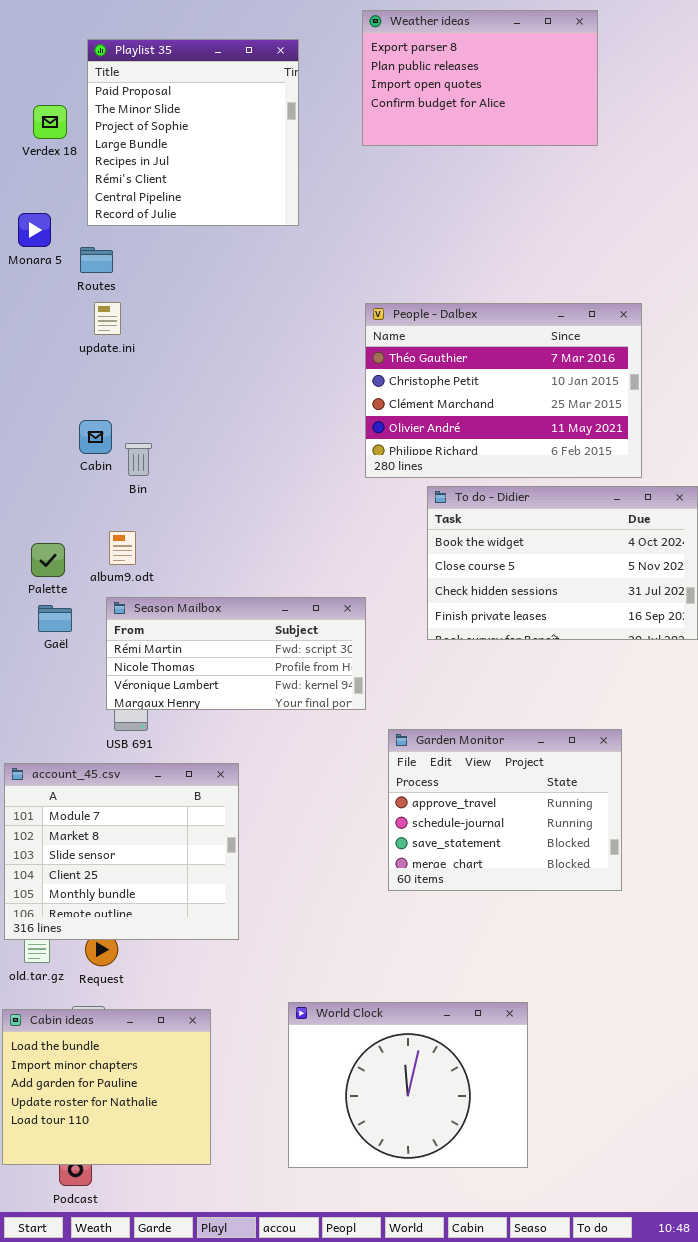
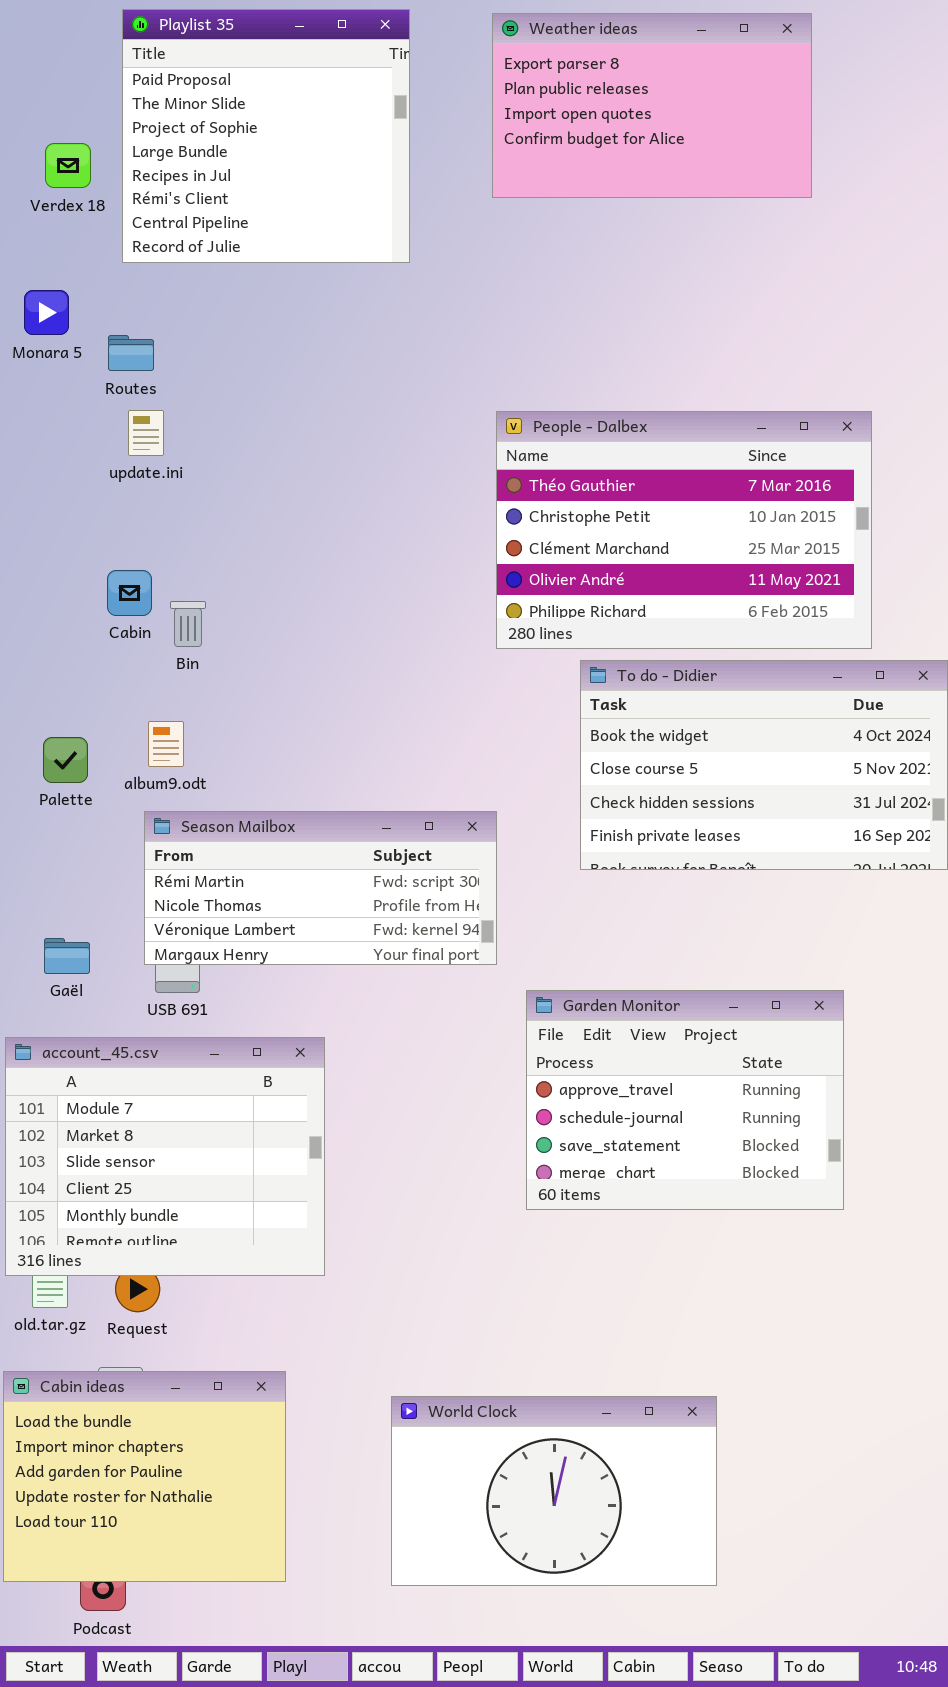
Playlist 35: [87,39,299,226] -> [122,9,410,263], moved
Gaël: [38,605,72,632] -> [44,938,90,974], moved
World Clock: [288,1002,528,1168] -> [391,1396,717,1586], resized

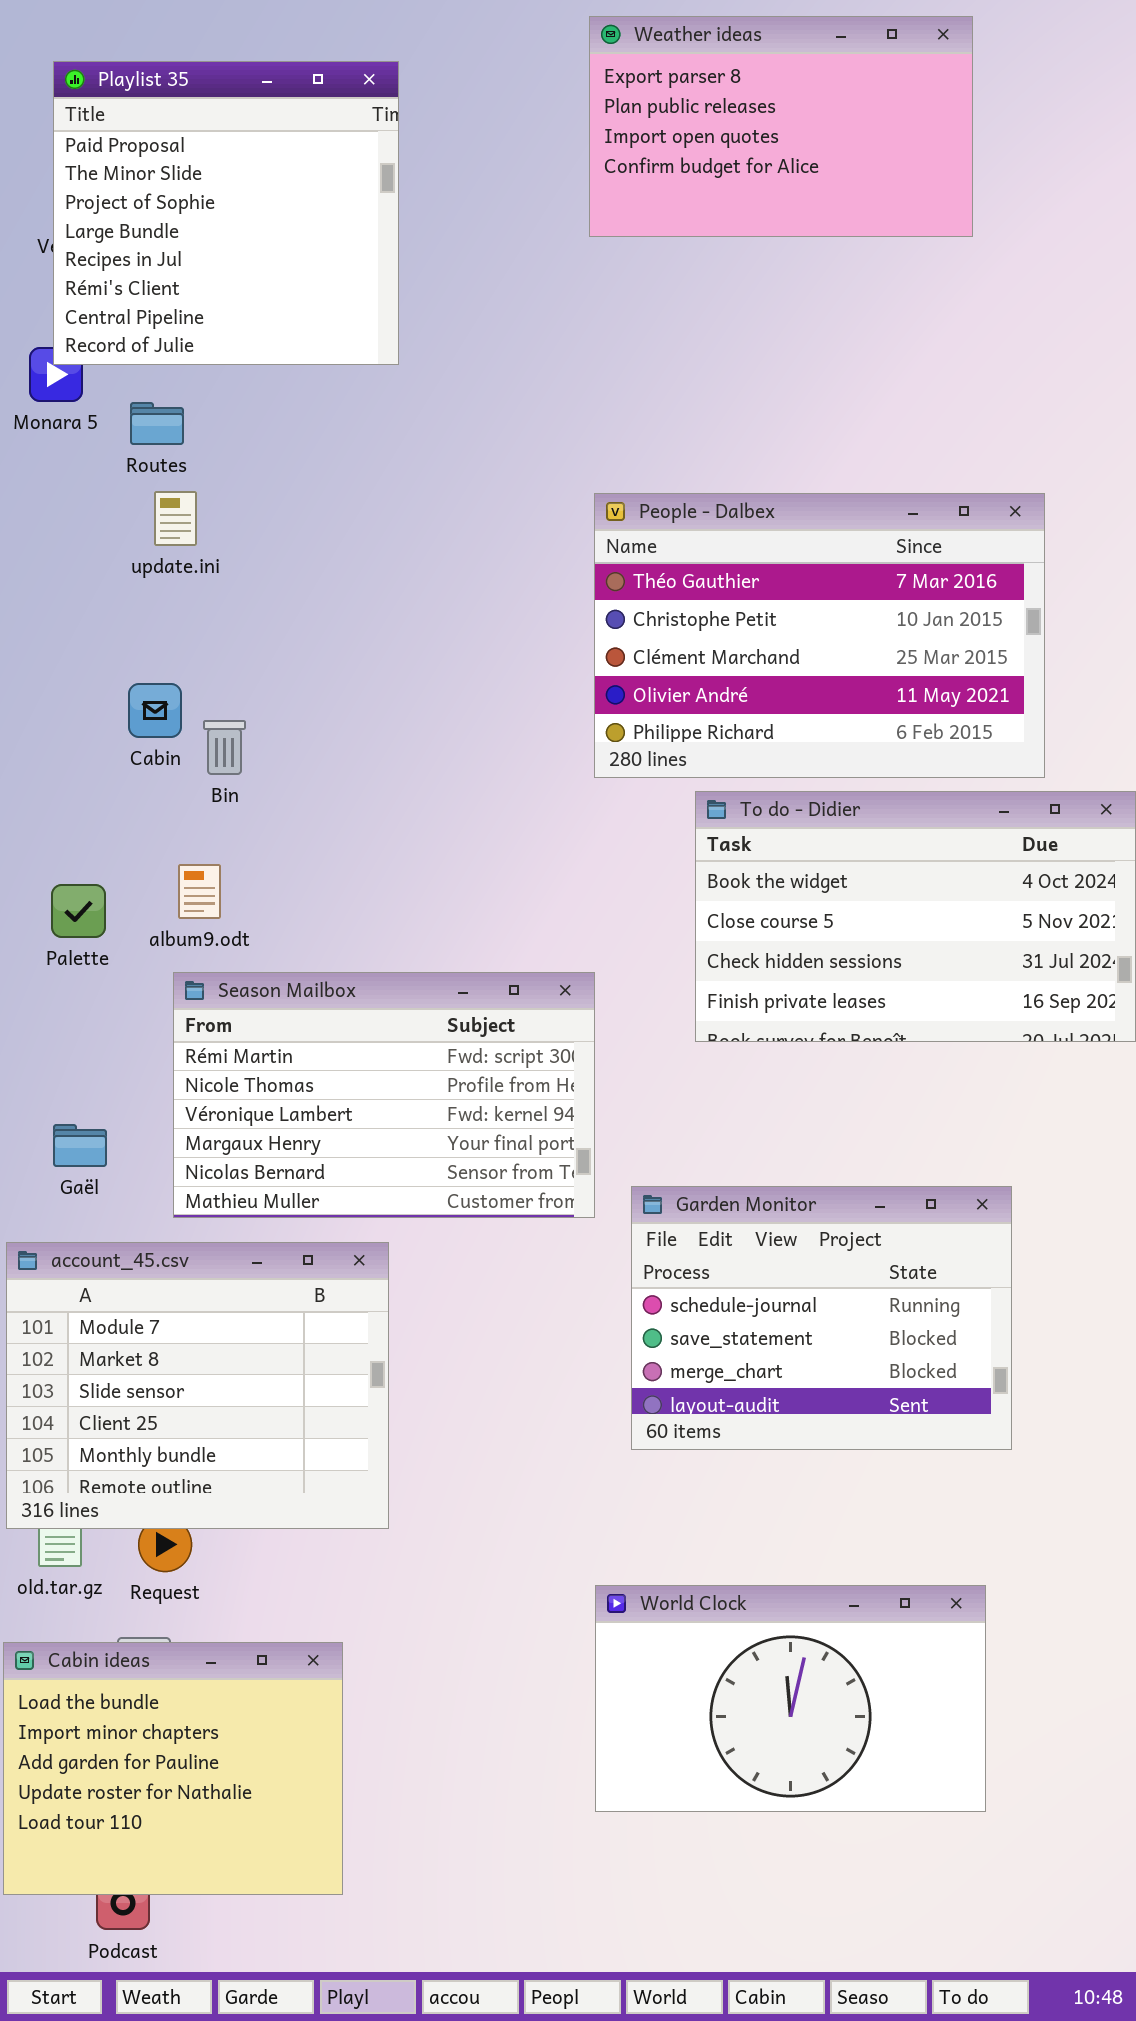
Playlist 35: [122,9,410,263] -> [53,61,399,365], moved
Season Mailbox: [144,811,497,965] -> [173,972,595,1218], resized
Garden Monitor: [526,990,844,1210] -> [631,1186,1012,1450], scrolled down 1 row
World Clock: [391,1396,717,1586] -> [595,1585,986,1812], moved

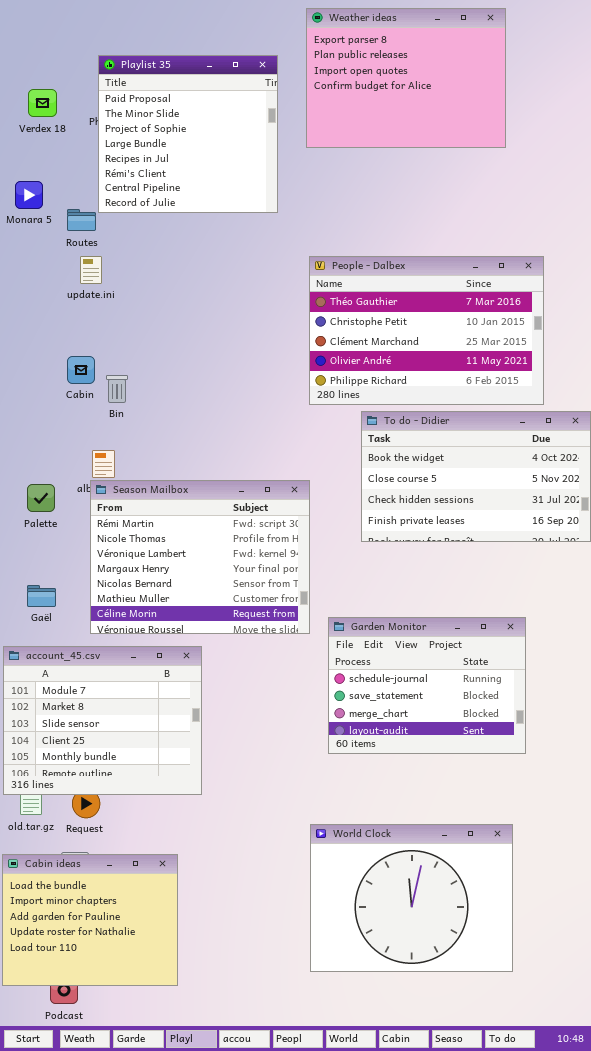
Weather ideas: [589,16,973,237] -> [306,8,506,148], resized
Playlist 35: [53,61,399,365] -> [98,55,278,213], moved
Palette: [51,884,106,938] -> [27,484,55,512], moved
Season Mailbox: [173,972,595,1218] -> [90,480,310,634], resized
World Clock: [595,1585,986,1812] -> [310,824,513,972], resized

